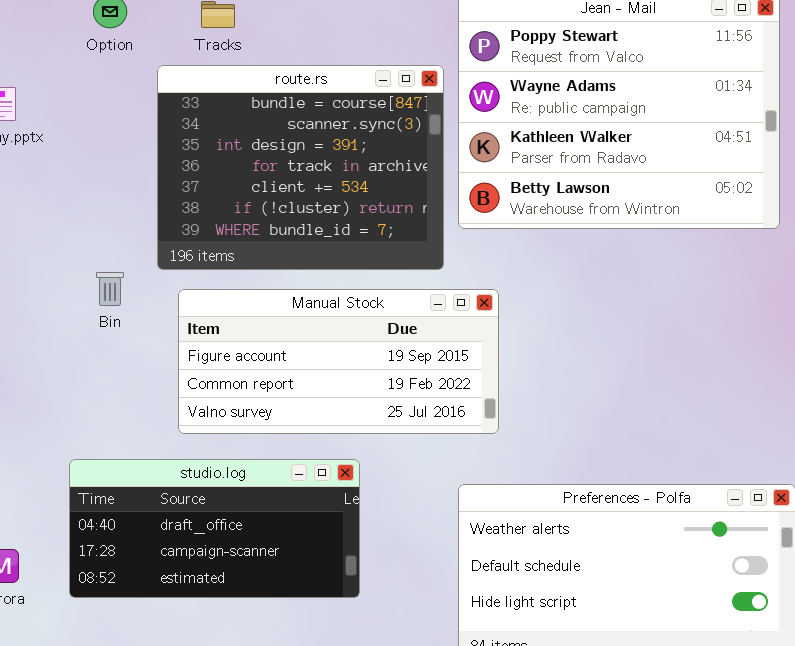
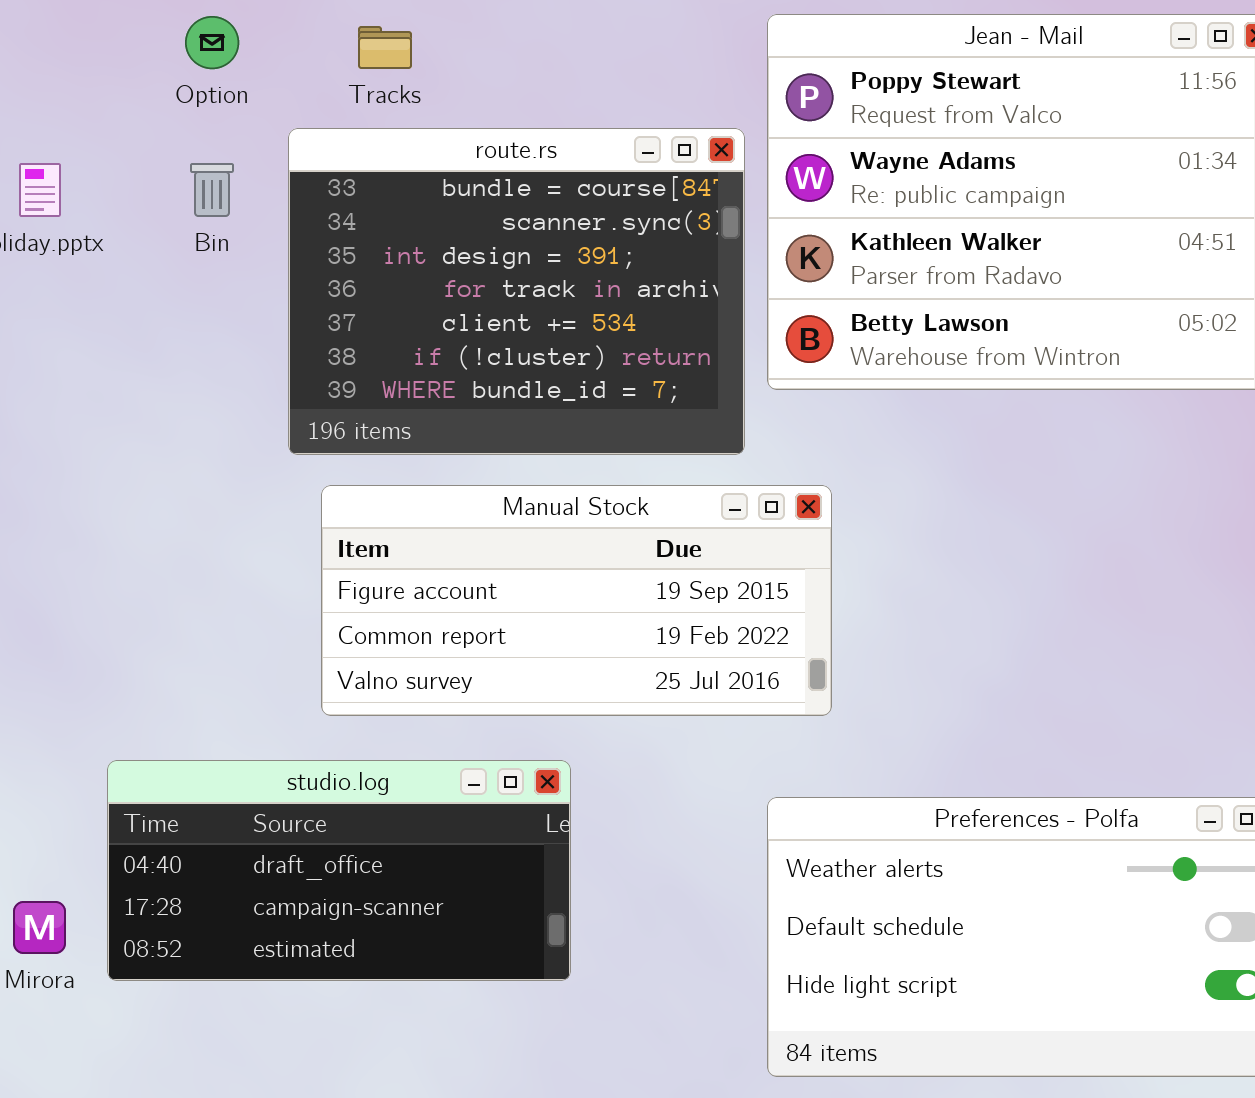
Bin: [96,272,124,306] -> [190,163,234,217], moved
studio.log: [69,459,360,598] -> [107,760,571,981], moved

